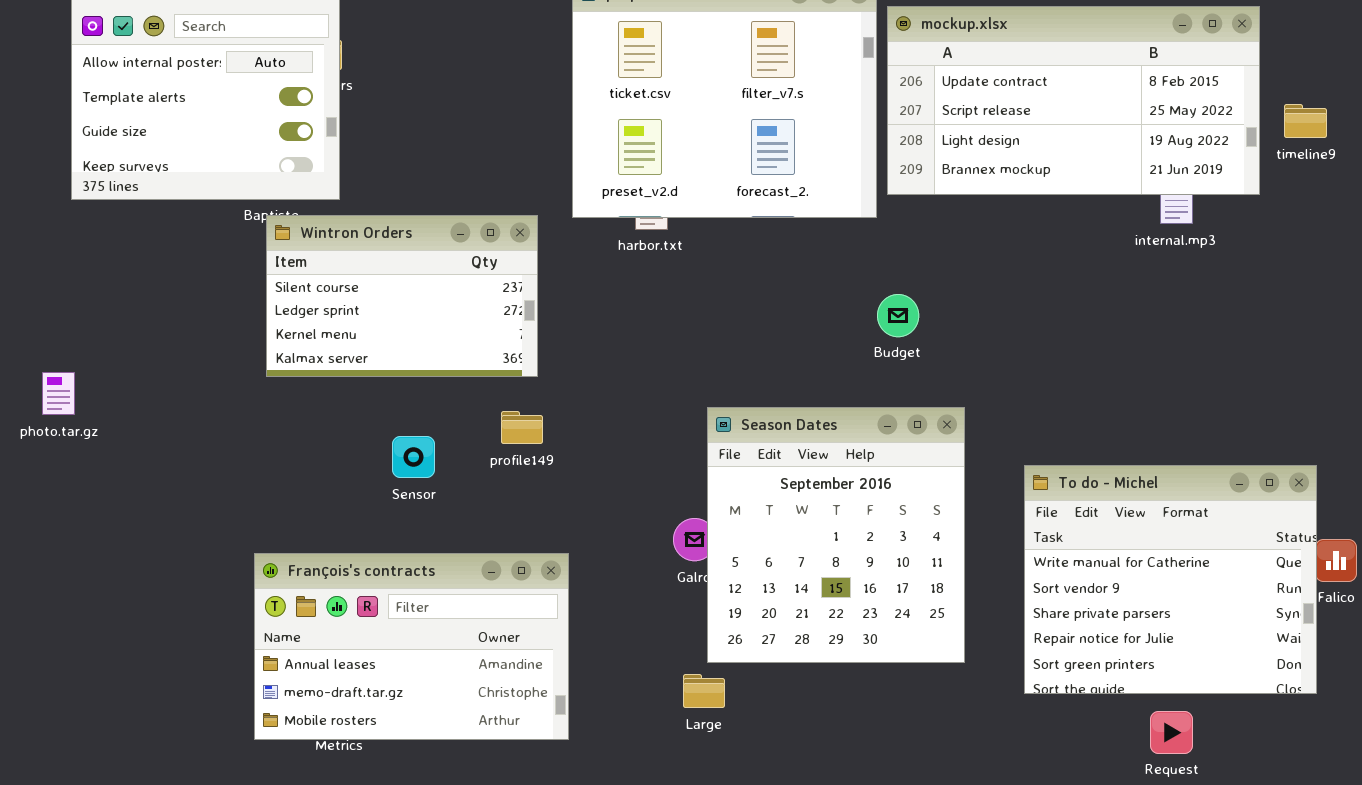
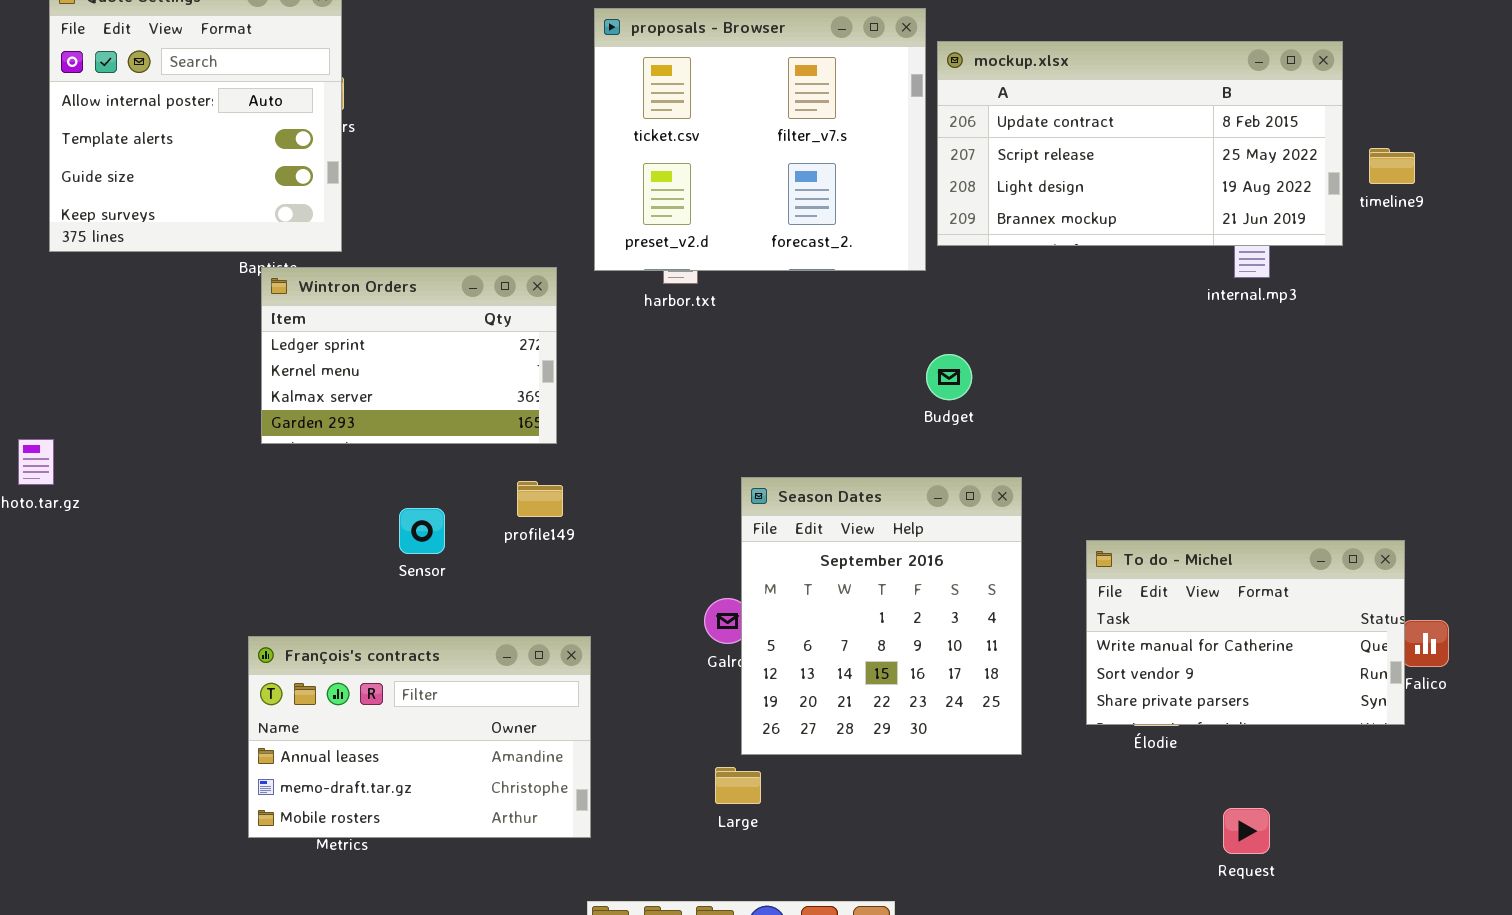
Wintron Orders: [266,215,538,377] -> [261,267,557,444], scrolled down 1 row
To do - Michel: [1024,465,1317,694] -> [1086,540,1405,725], resized

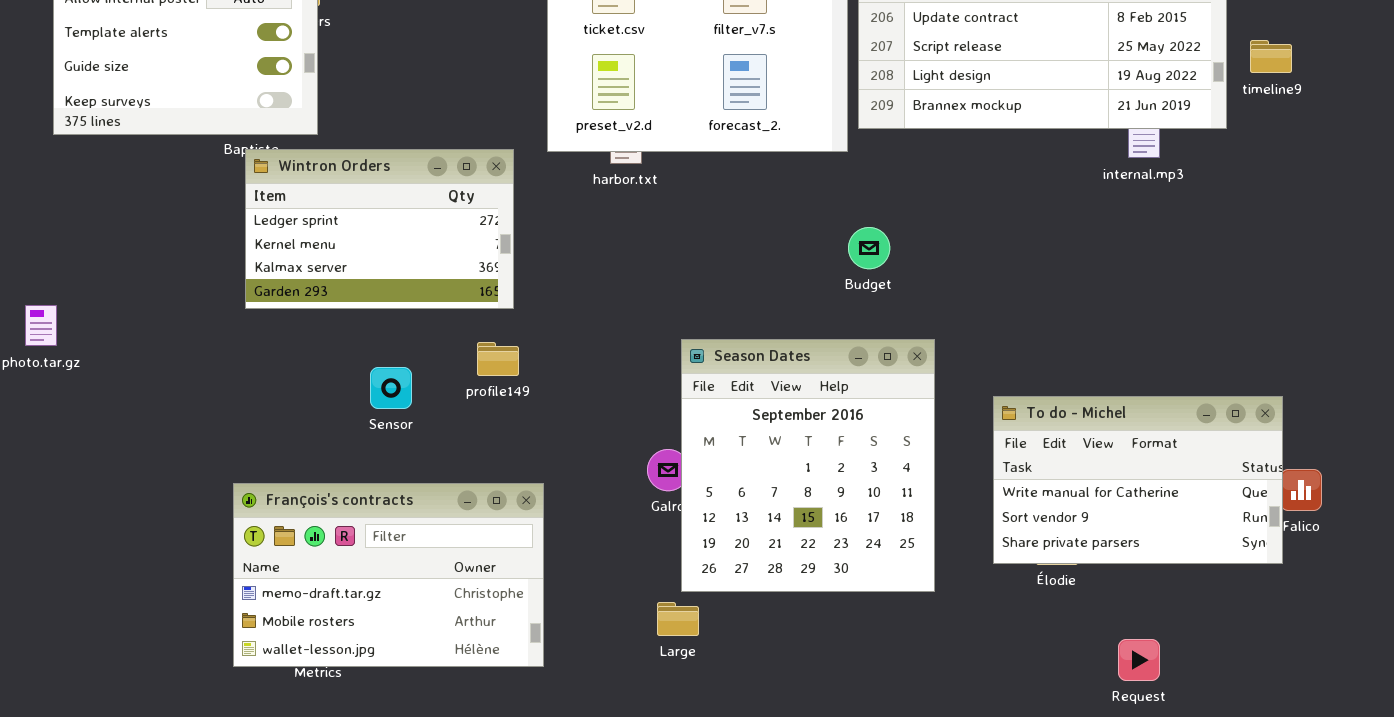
François's contracts: [248,636,591,838] -> [233,483,544,667], scrolled down 1 row

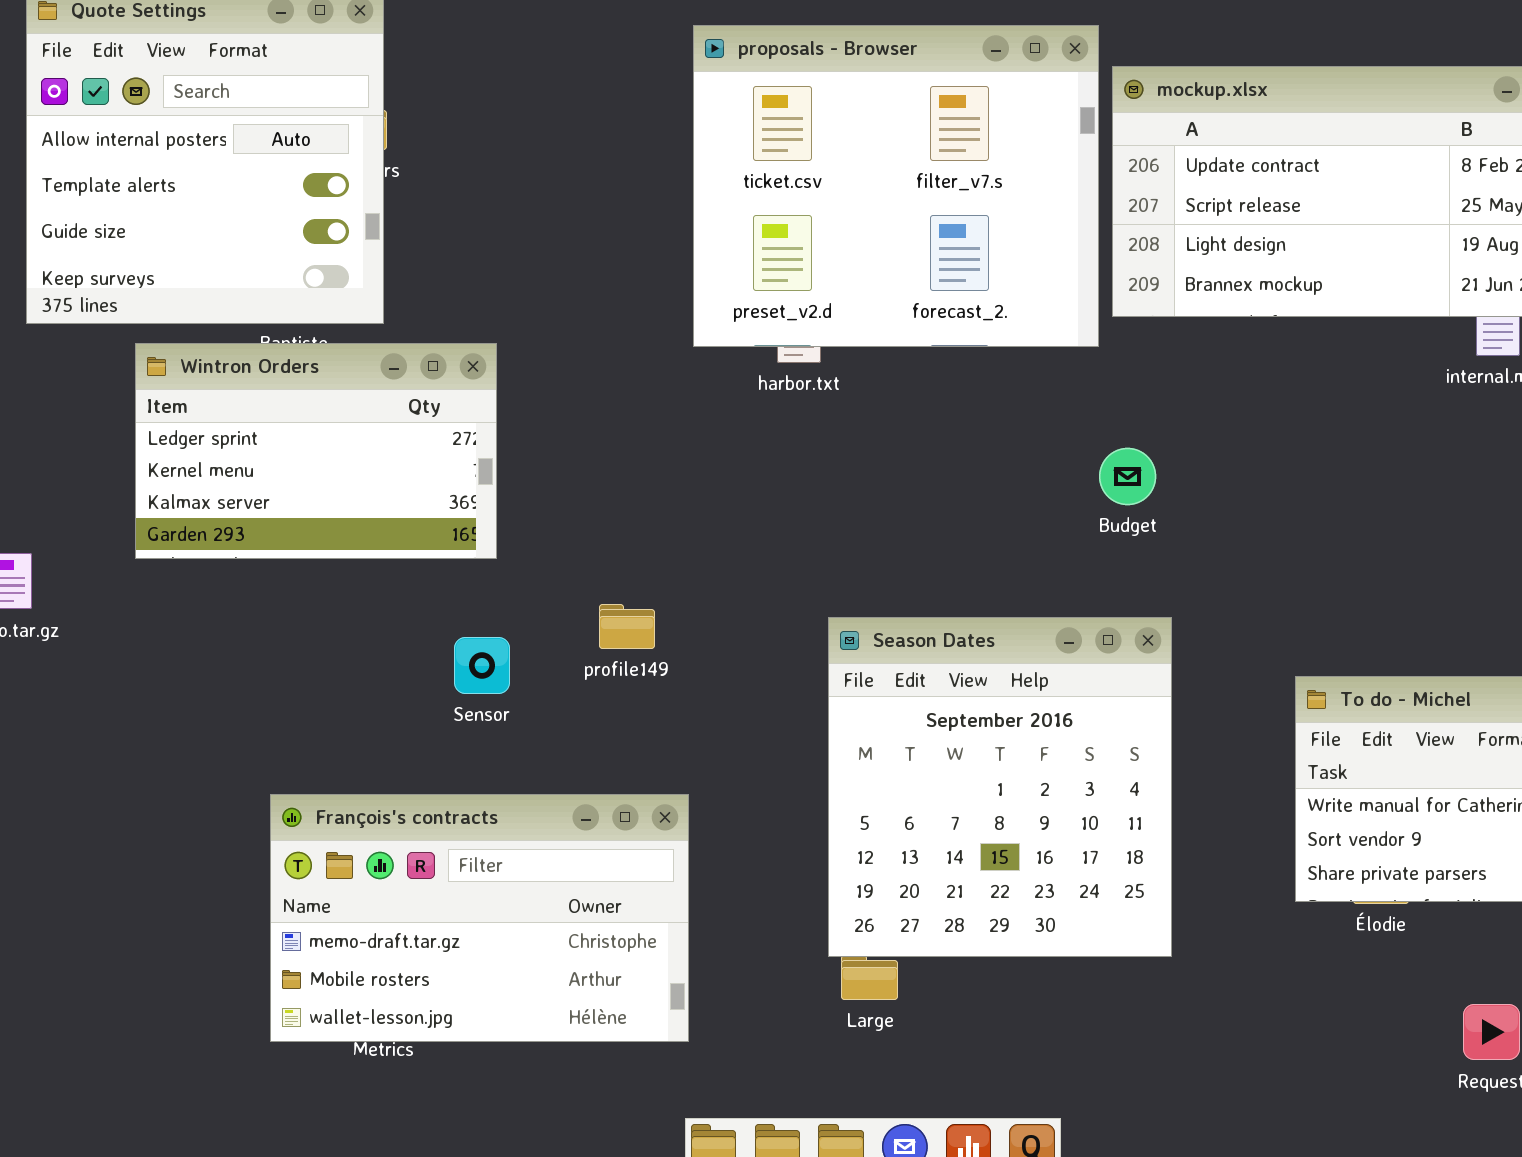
Wintron Orders: [245,149,514,309] -> [135,343,497,559], moved
Season Dates: [681,339,935,592] -> [828,617,1172,957], moved

